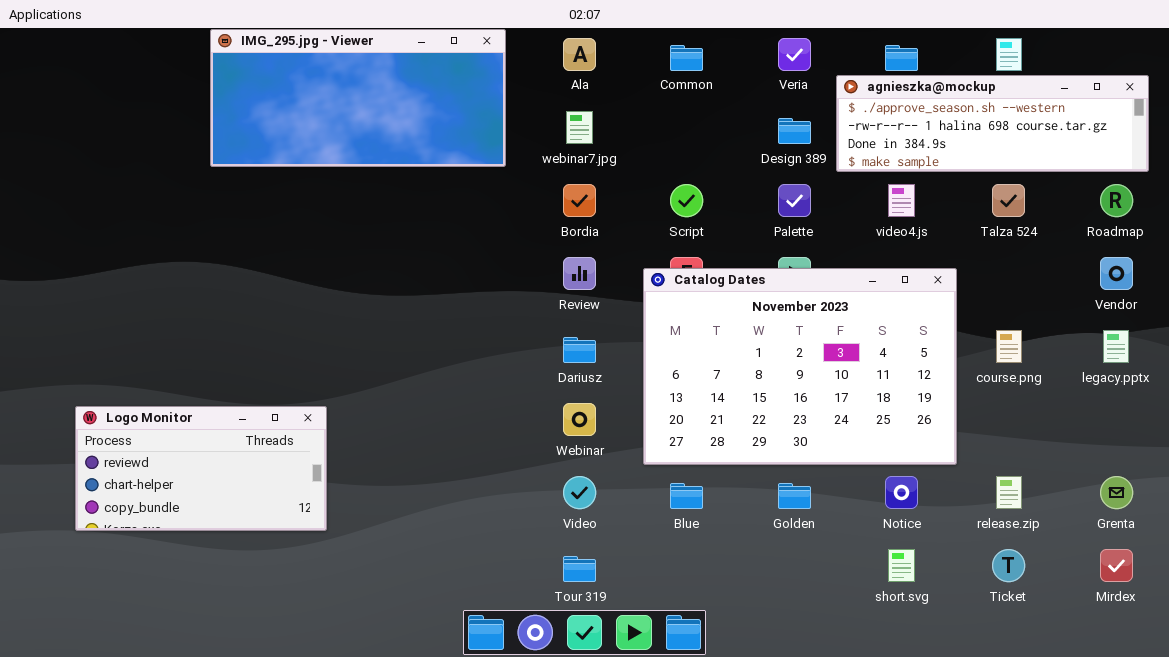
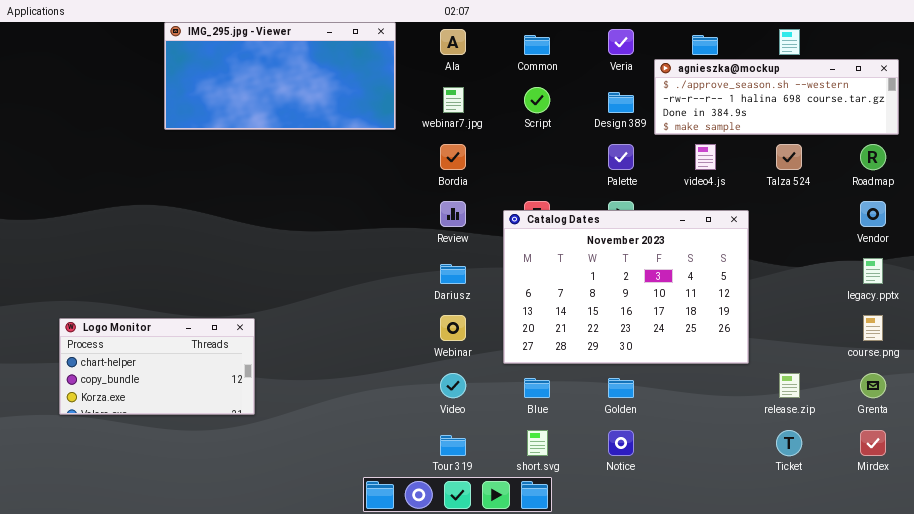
Script: [670,184,703,217] -> [524,87,550,113], moved
course.png: [996,330,1022,363] -> [863,315,883,341], moved
Logo Monitor: [75,406,327,531] -> [59,318,255,415], scrolled down 1 row
Notice: [885,476,918,509] -> [608,430,634,456], moved
short.svg: [888,549,915,582] -> [527,430,548,456], moved

